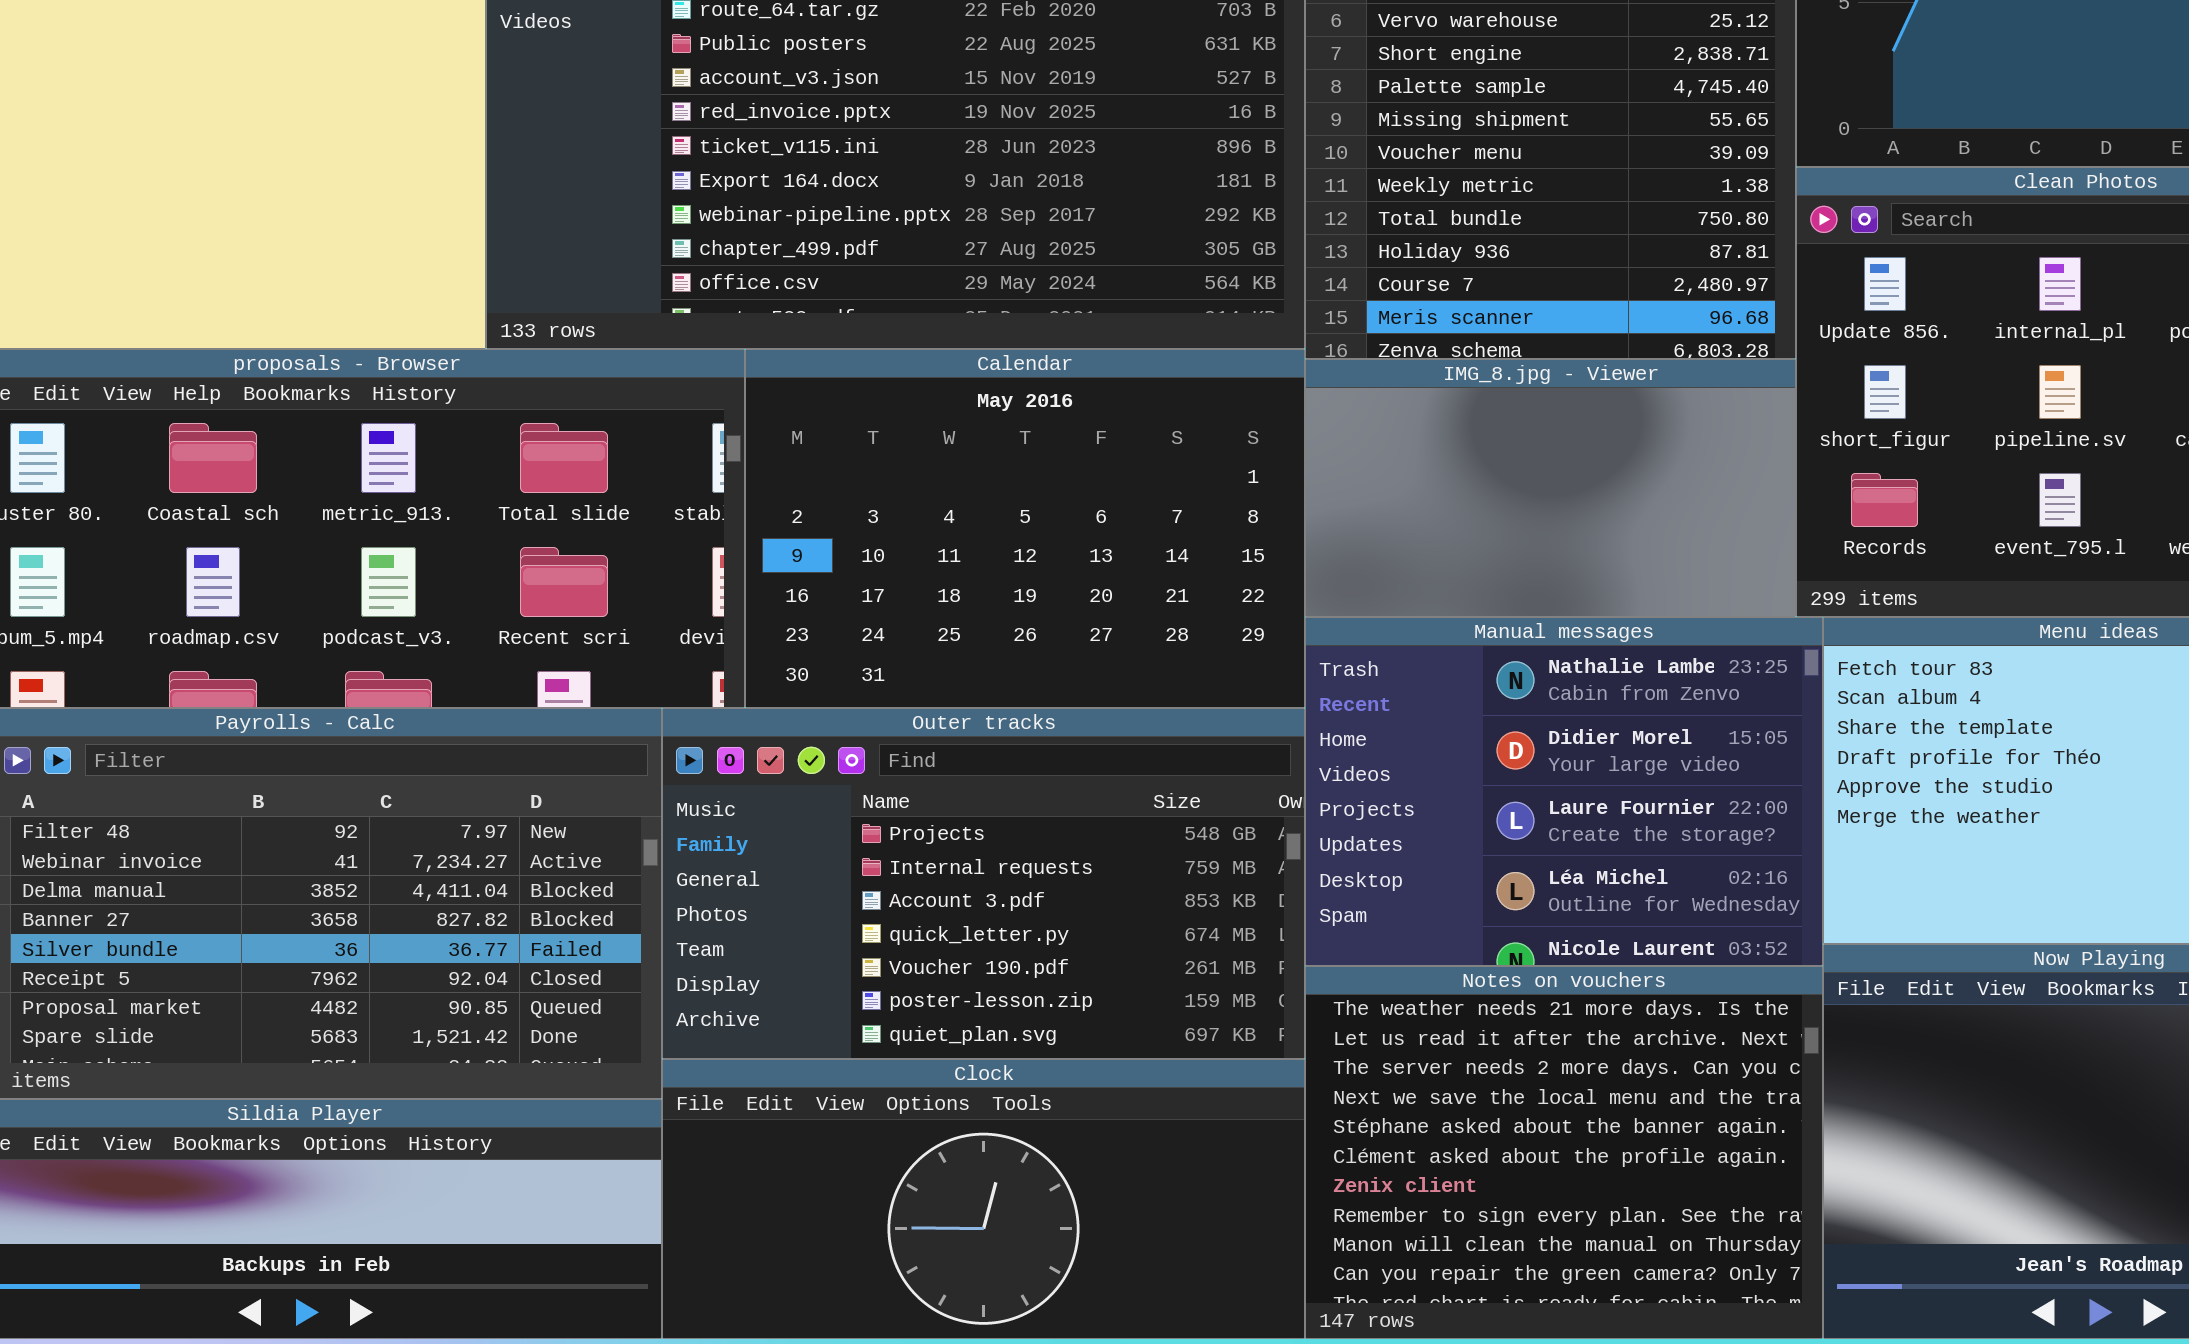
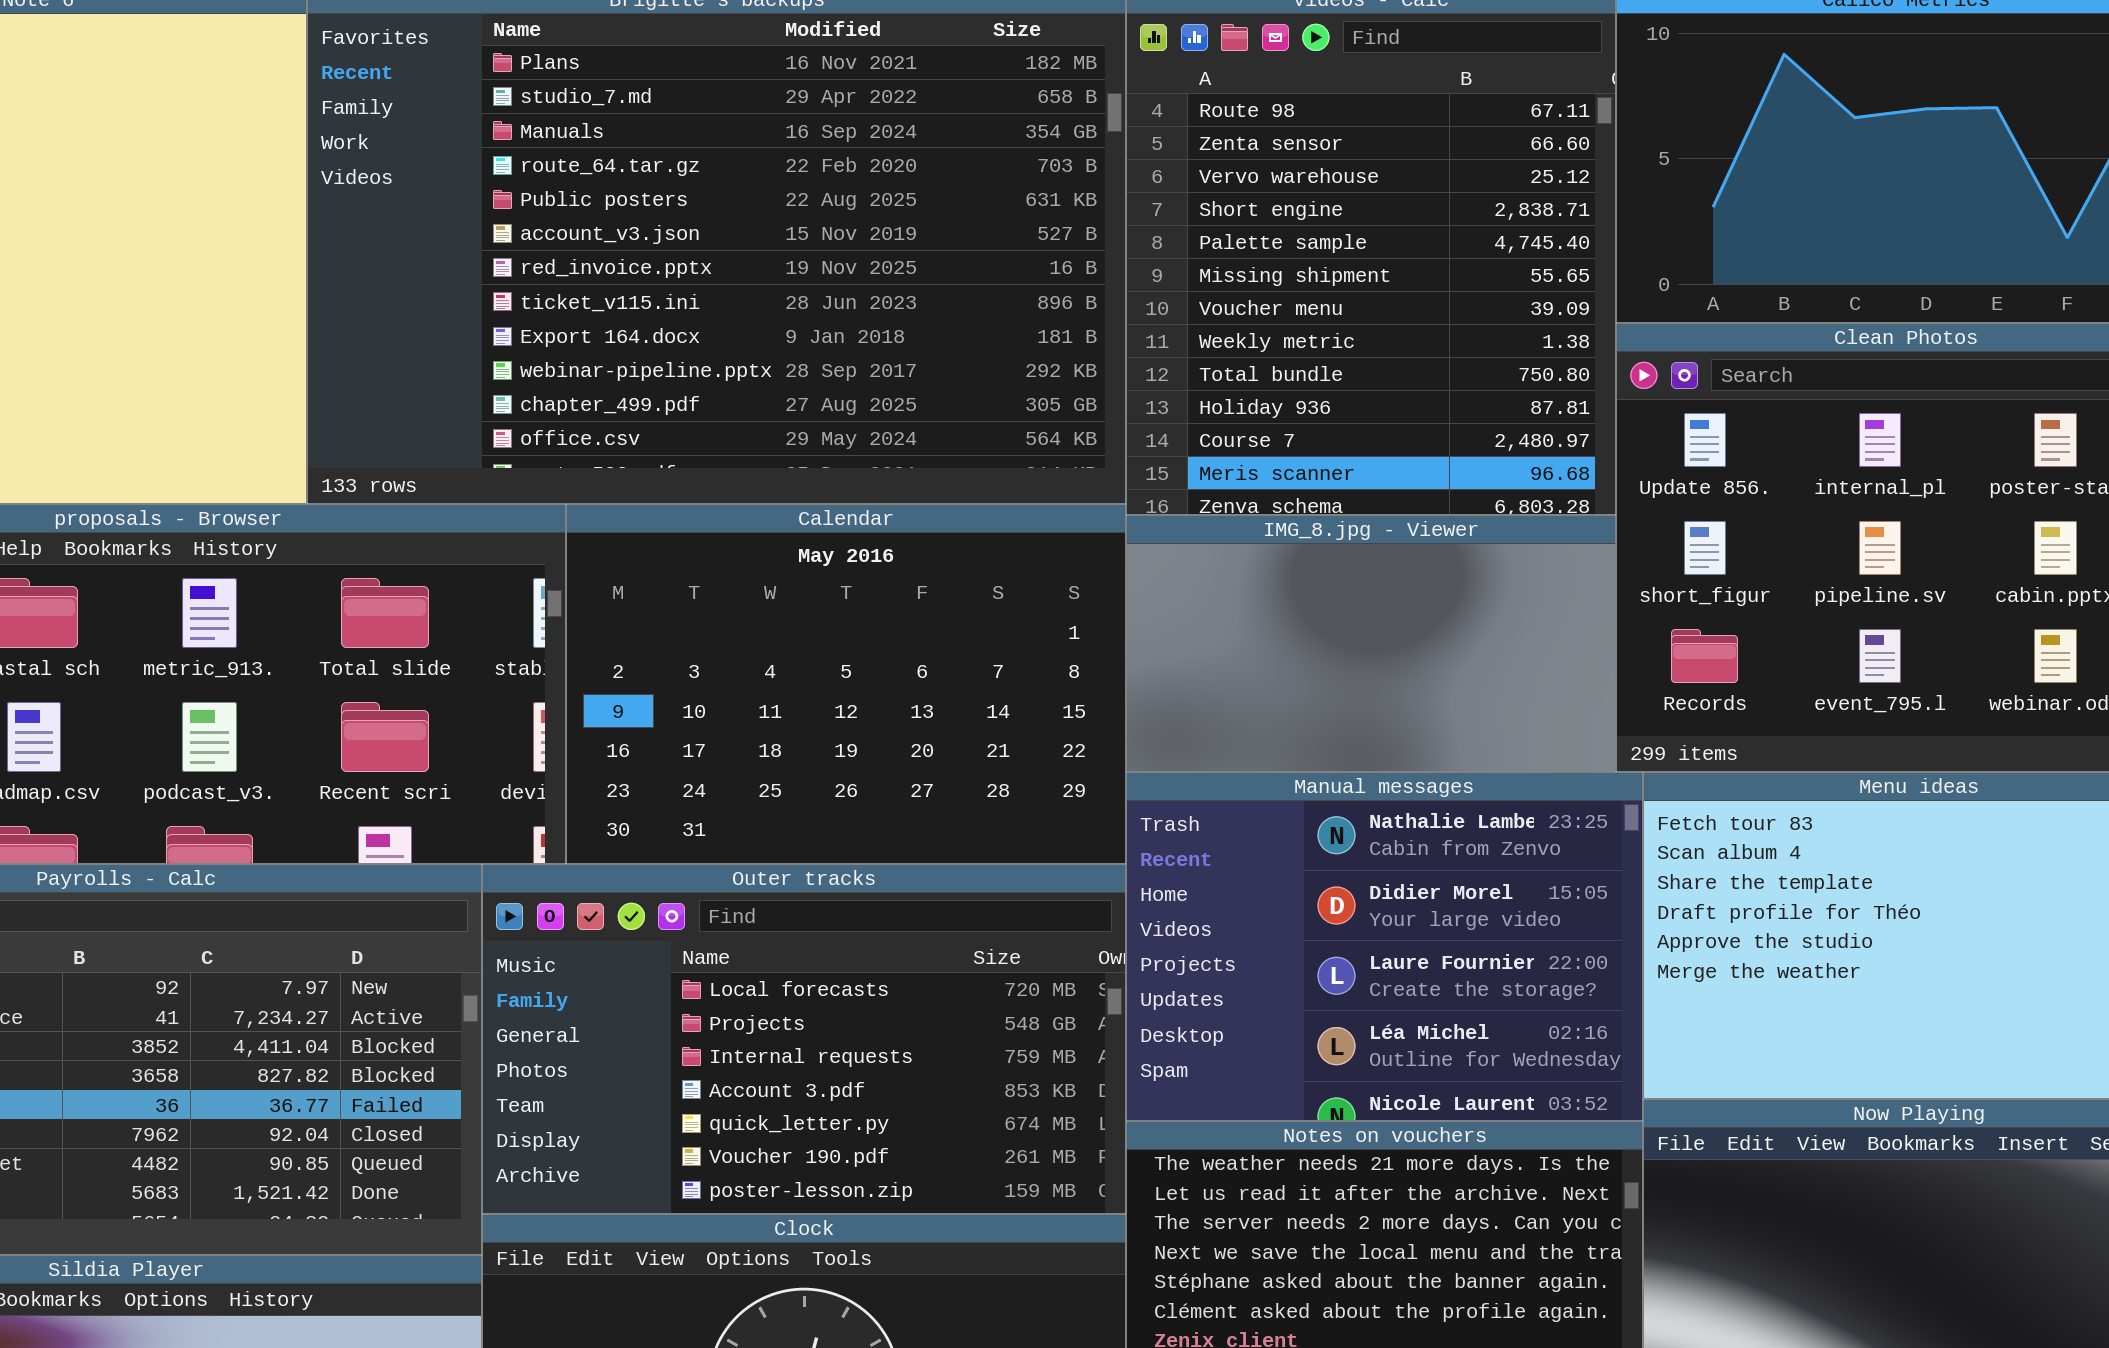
Outer tracks: [662,708,1305,1059] -> [482,864,1126,1214], scrolled up 1 row

